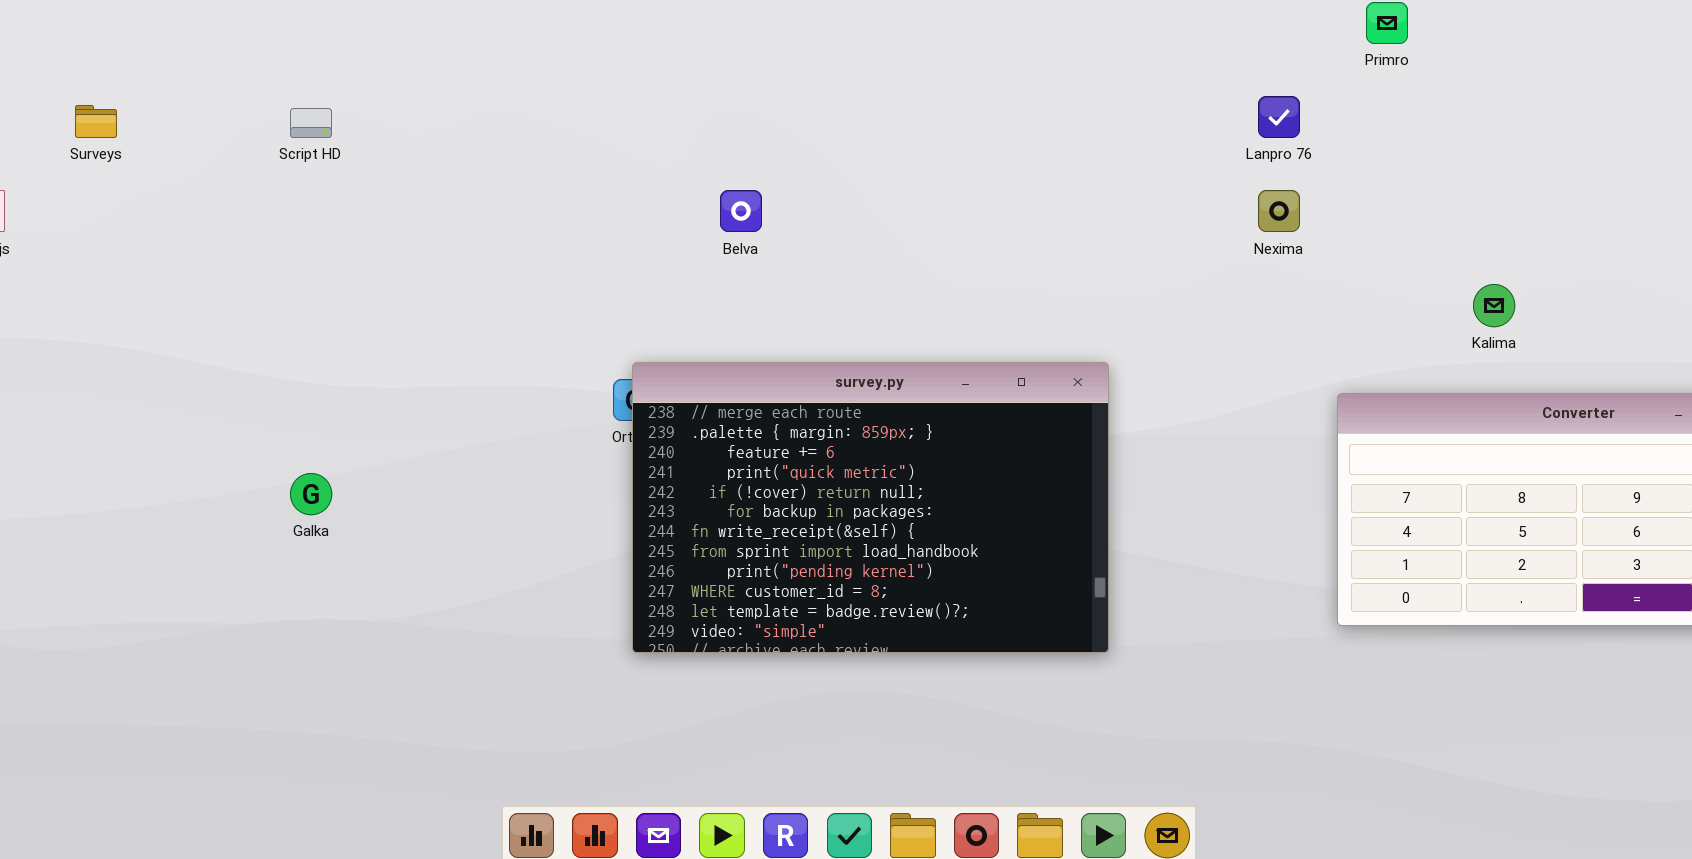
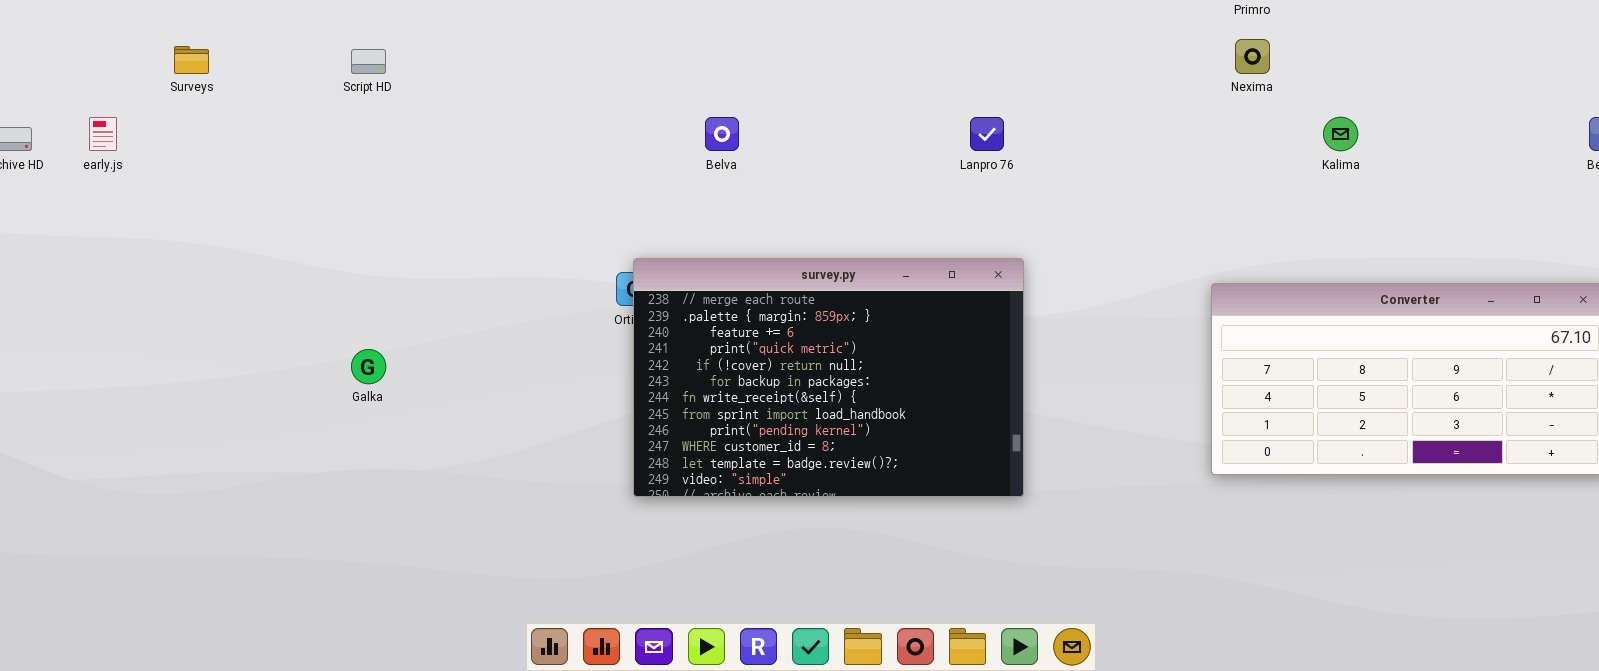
Lanpro 76: [1258,96,1300,138] -> [970,117,1004,151], moved
Nexima: [1258,190,1300,232] -> [1235,39,1270,74], moved
Kalima: [1473,284,1515,327] -> [1323,117,1358,151], moved

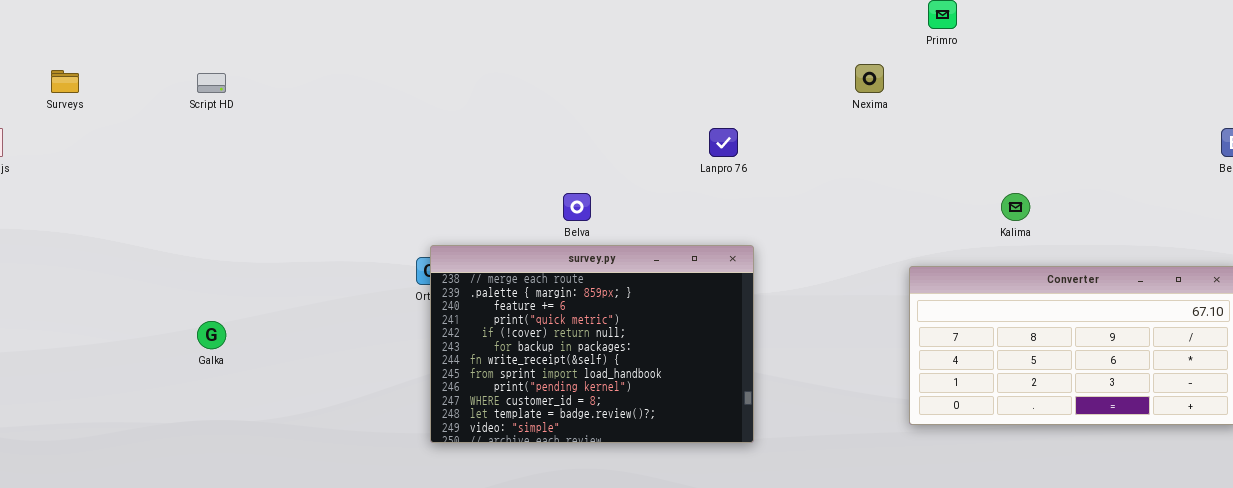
Nexima: [1235,39,1270,74] -> [855,64,884,93], moved
Belva: [705,117,739,151] -> [563,193,591,221], moved
Kalima: [1323,117,1358,151] -> [1001,193,1030,221], moved

